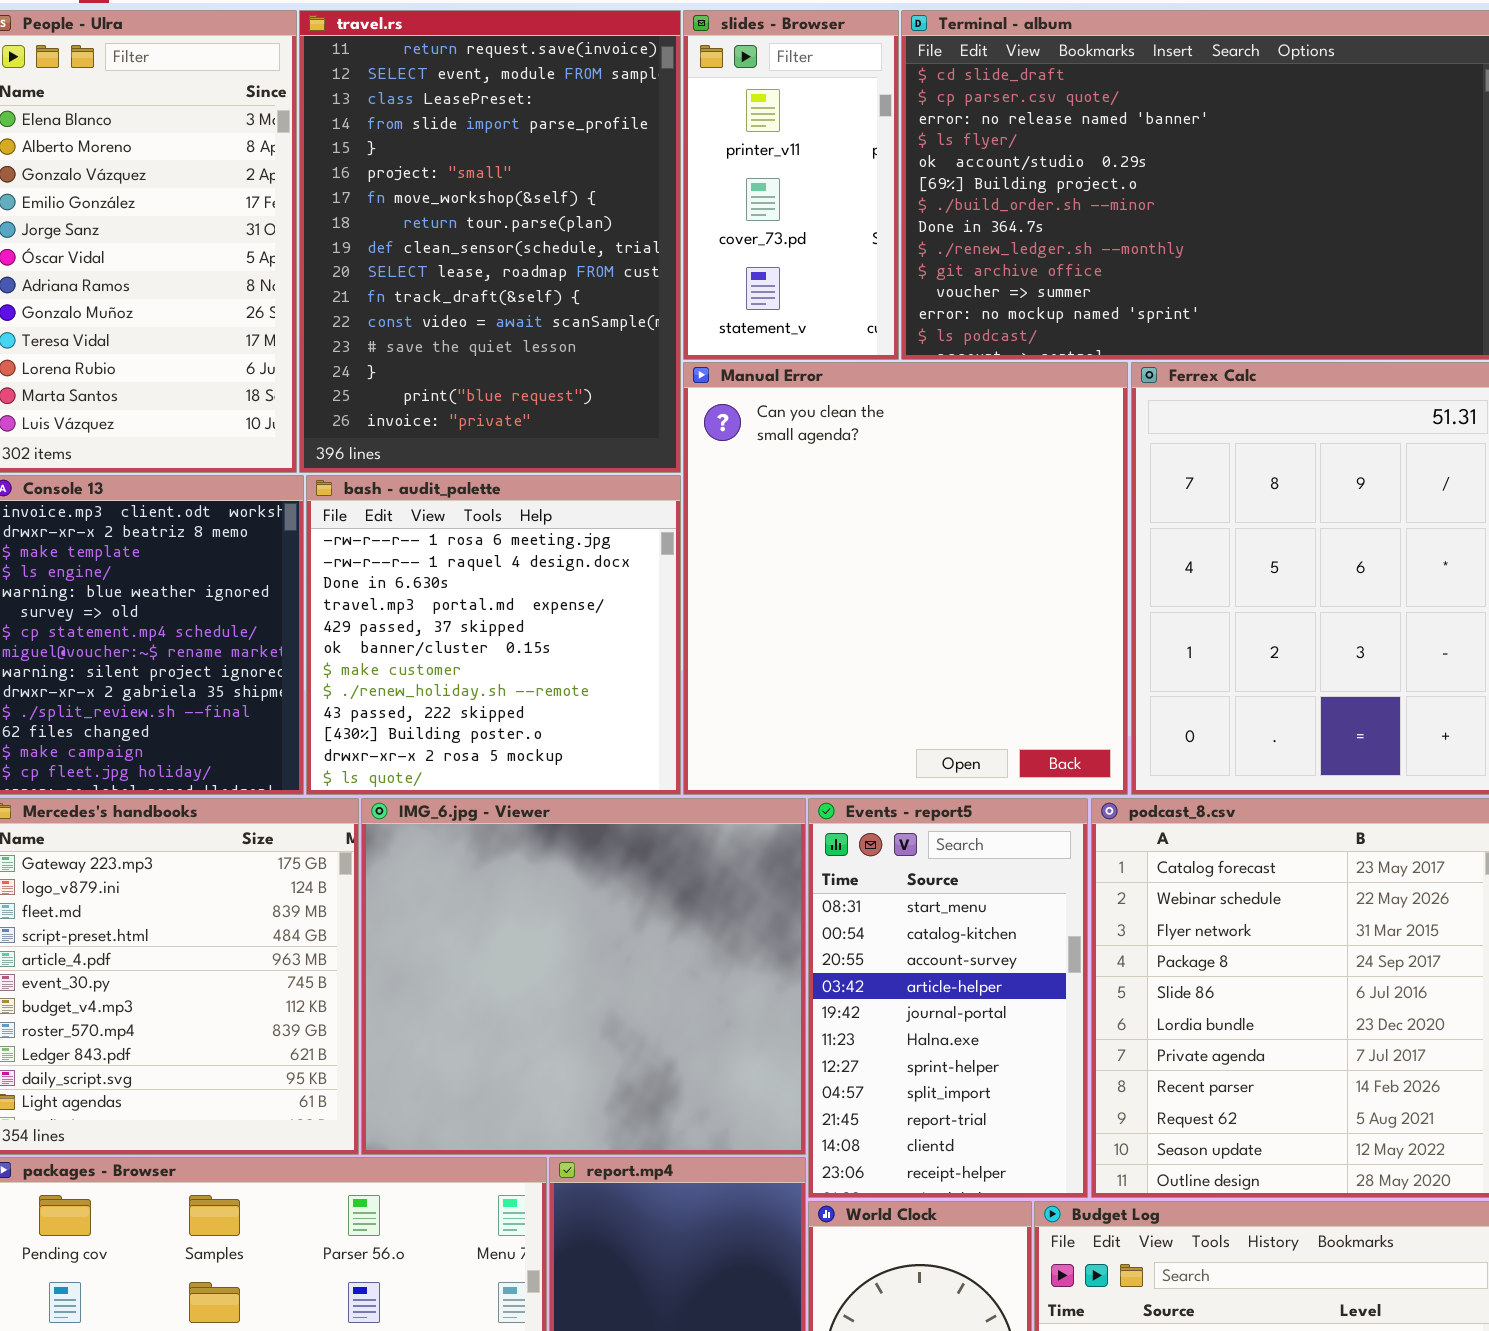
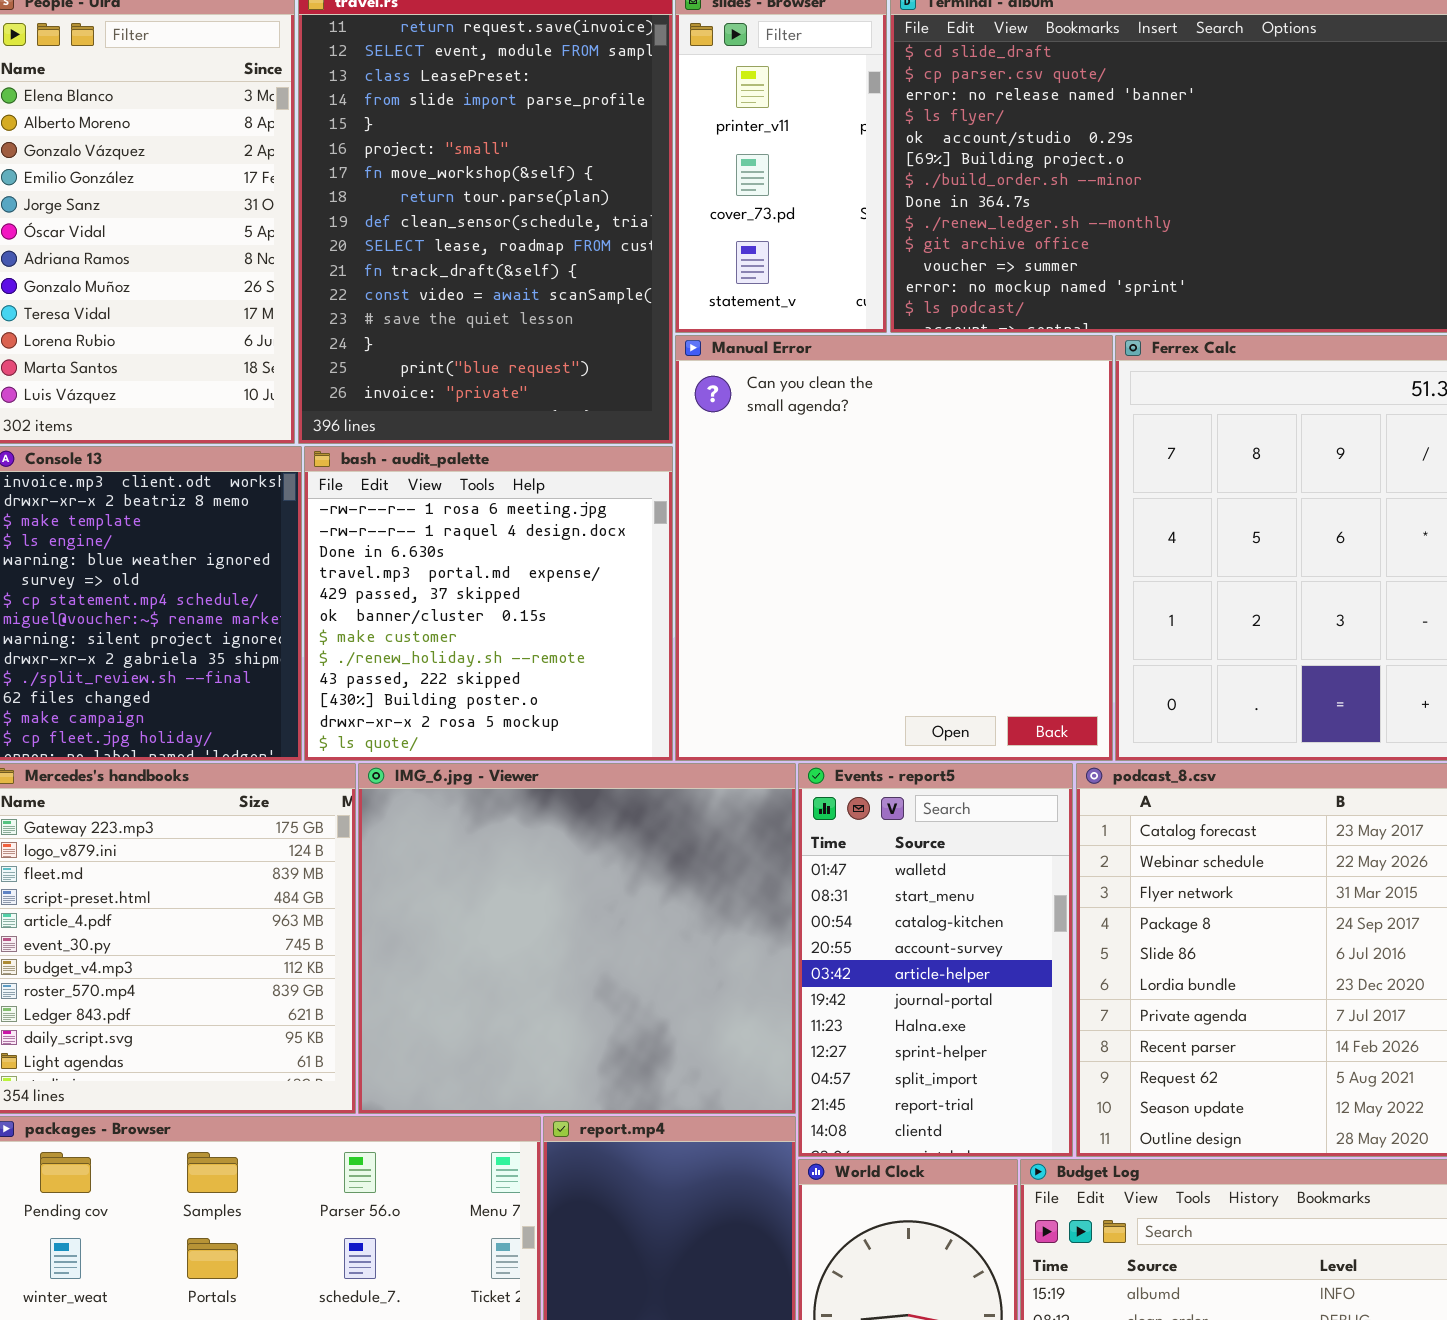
Events - report5: [808,798,1088,1198] -> [798,763,1073,1157], scrolled up 1 row

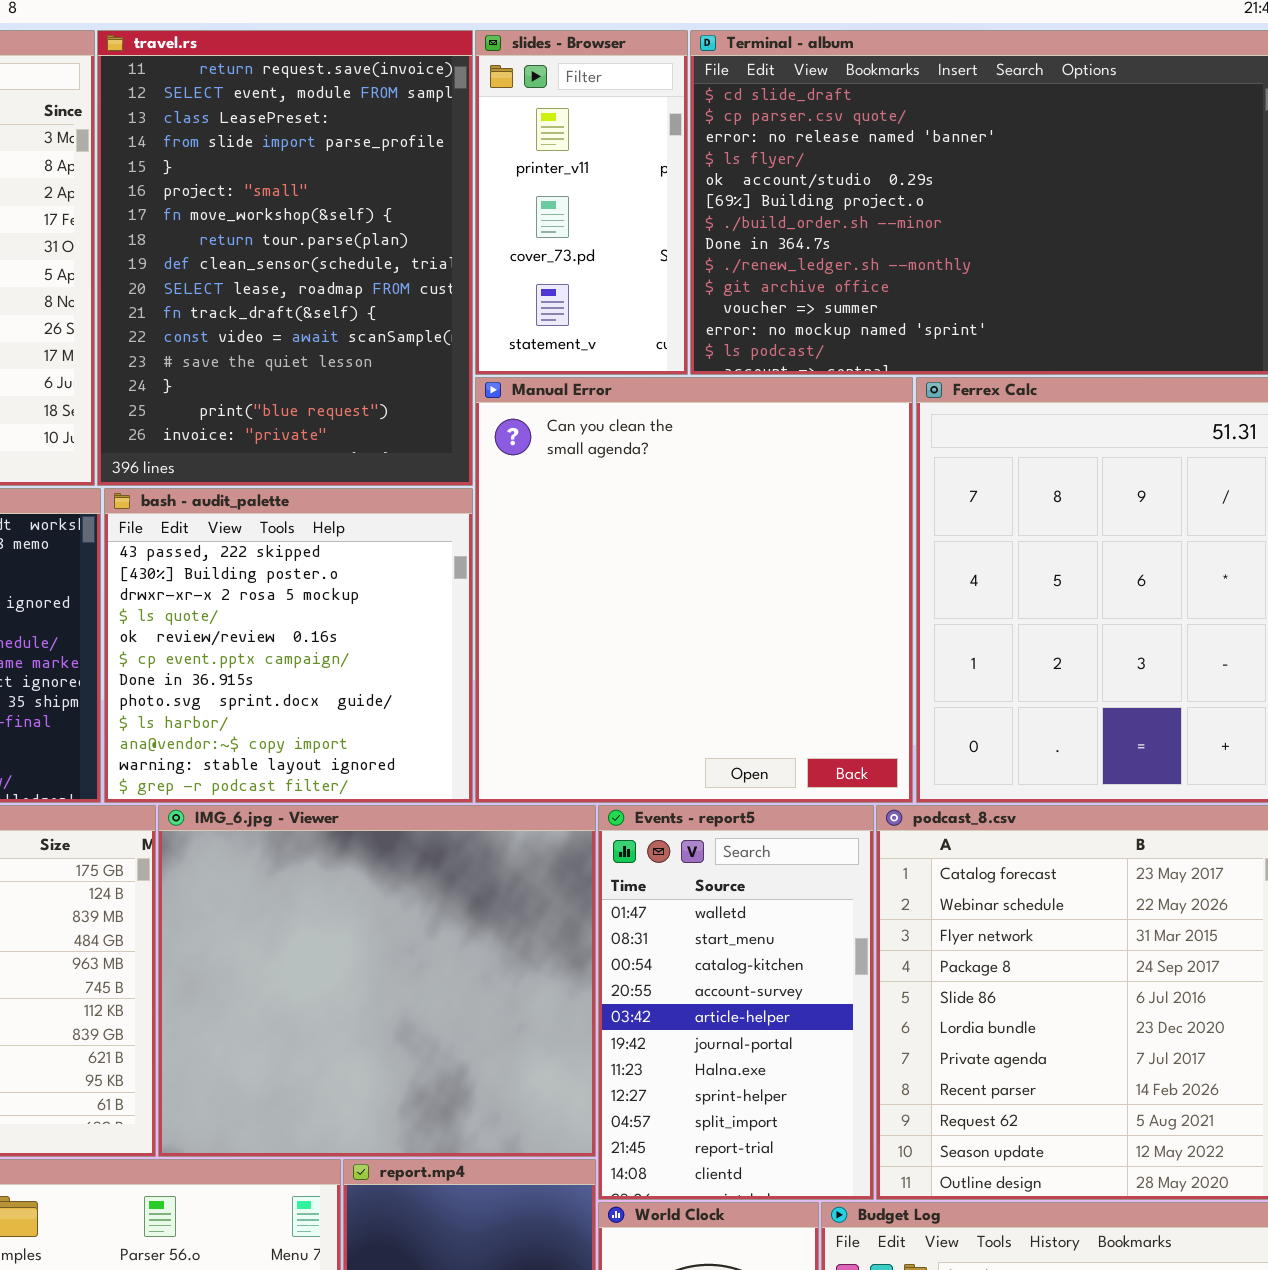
bash - audit_palette: [304,446,673,761] -> [104,488,473,803], scrolled down 8 rows

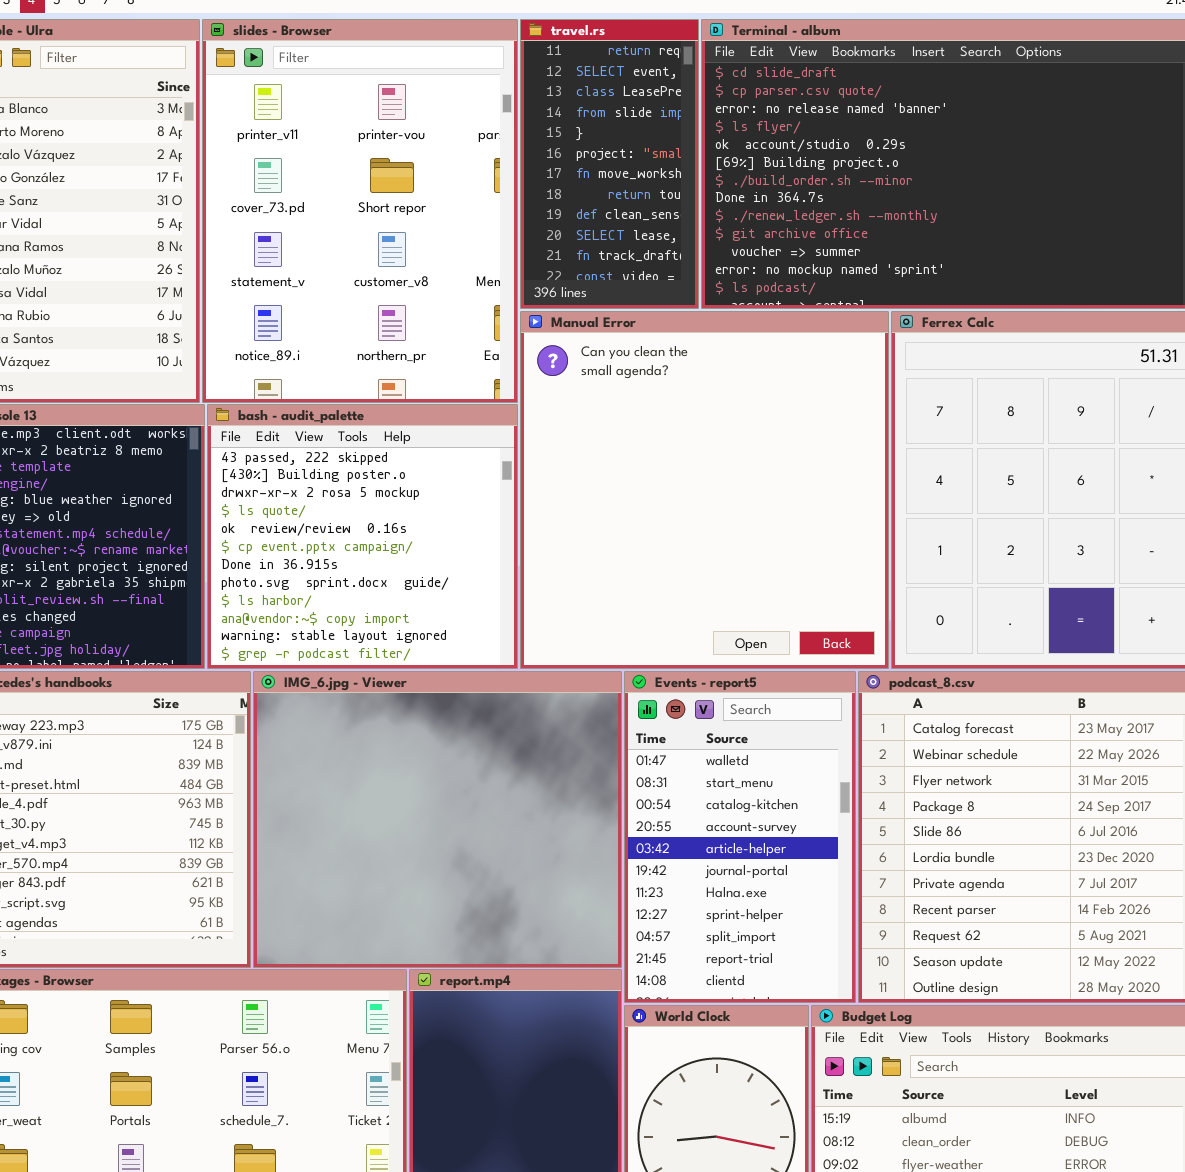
travel.rs: [97,30,473,486] -> [520,19,699,309], moved, resized
slides - Browser: [475,30,688,375] -> [202,19,518,403], moved, resized

